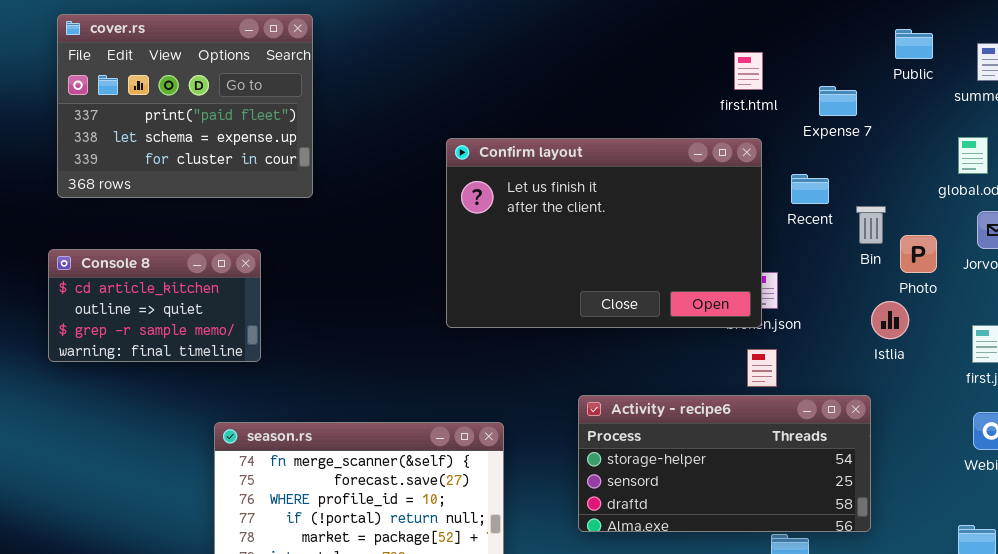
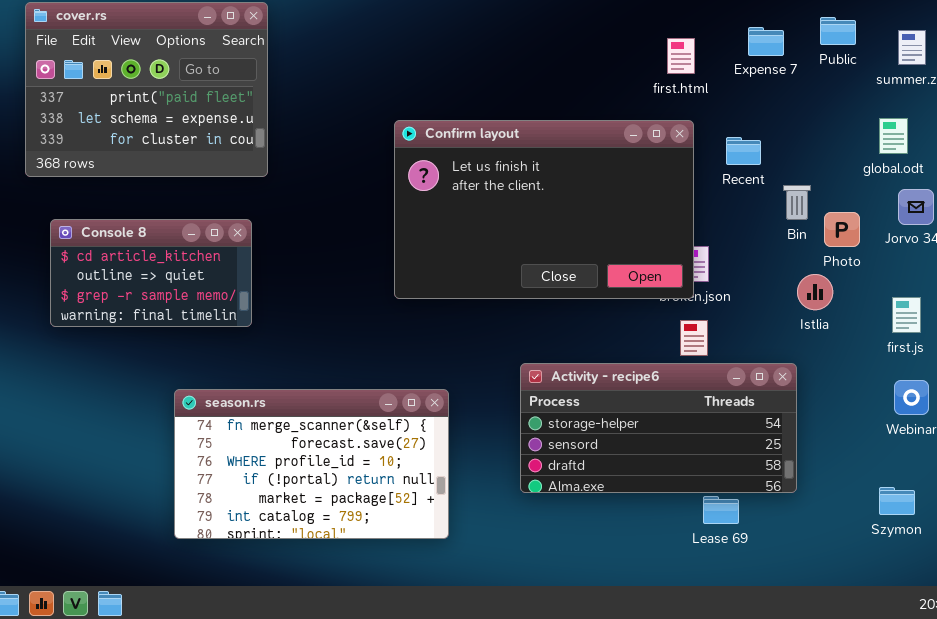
Expense 7: [819,86,857,116] -> [748,27,784,56], moved
Recent: [791,174,829,204] -> [726,137,761,165], moved
Console 8: [48,249,261,362] -> [50,219,252,327], moved

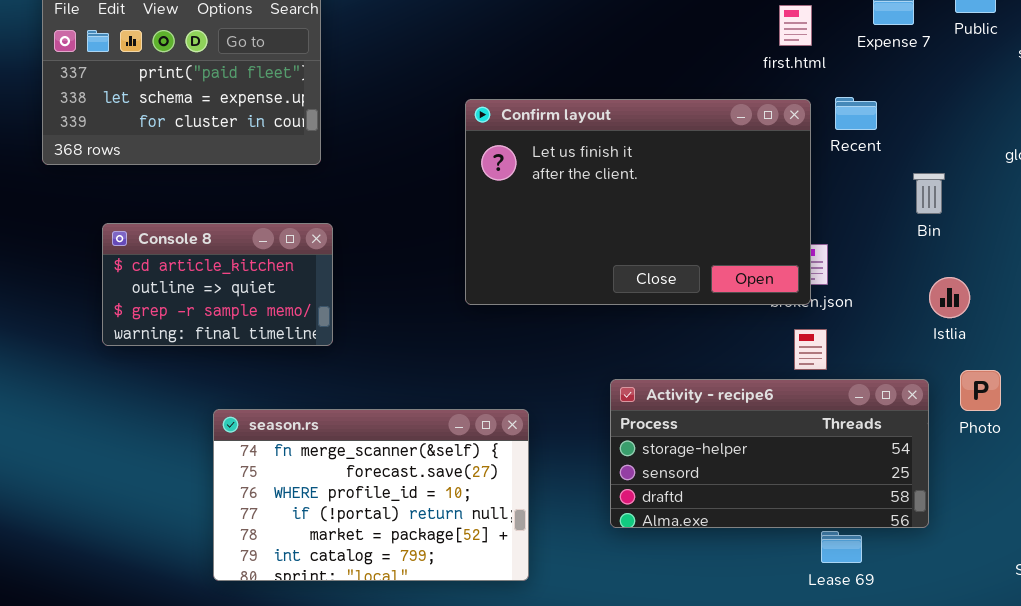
Recent: [726,137,761,165] -> [835,97,877,130], moved
Photo: [824,212,860,247] -> [960,370,1001,411], moved
Console 8: [50,219,252,327] -> [102,223,333,346], moved

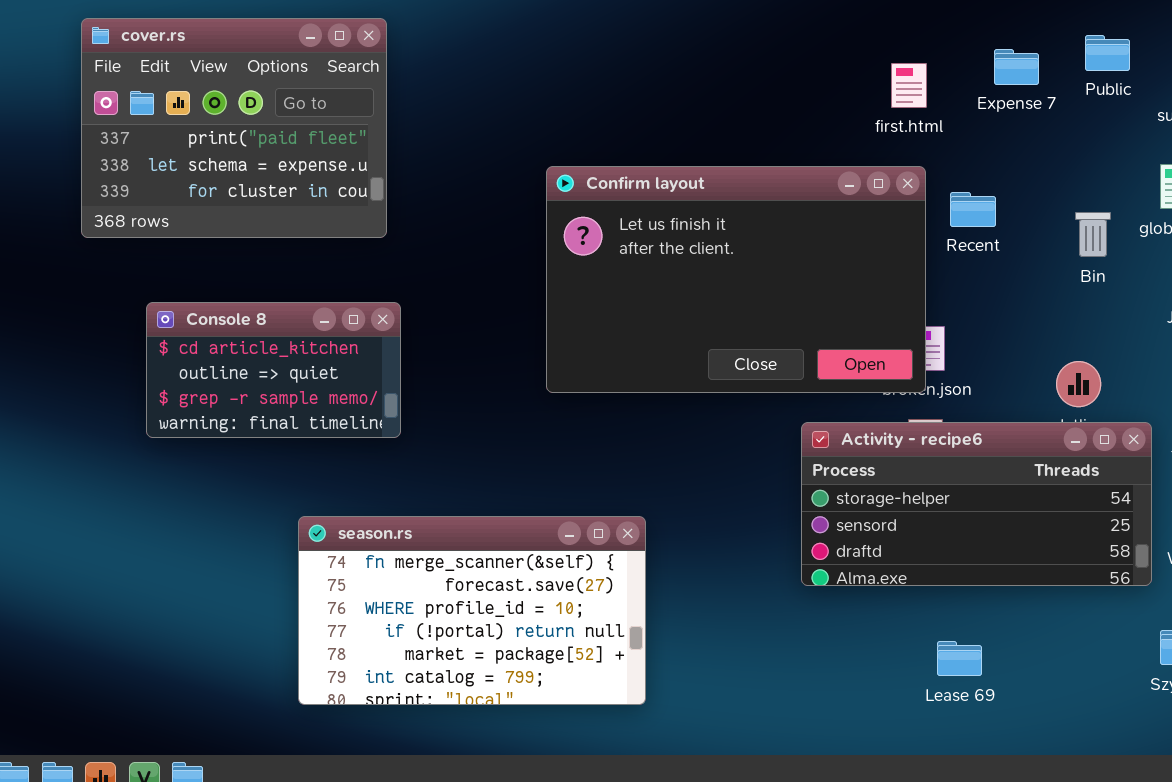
Recent: [835,97,877,130] -> [950,192,996,227], moved
Bin: [913,173,945,214] -> [1075,212,1111,257], moved
Activity - recipe6: [610,379,929,528] -> [801,422,1152,586], moved
season.rs: [213,409,529,581] -> [298,516,646,705], moved

